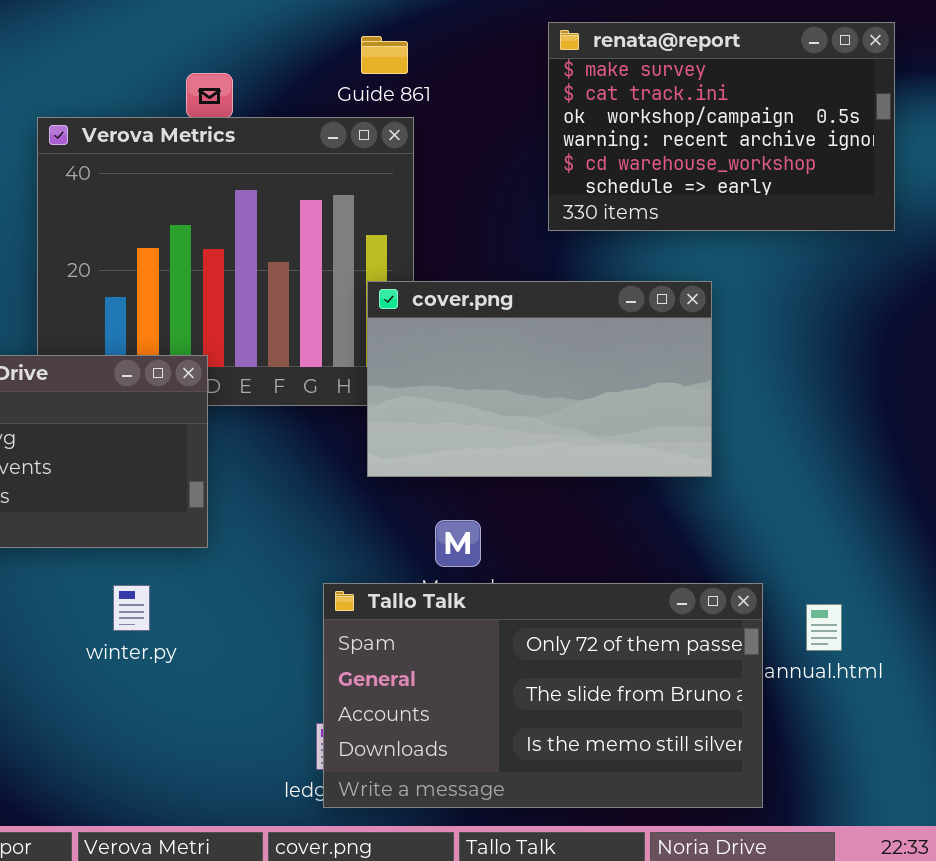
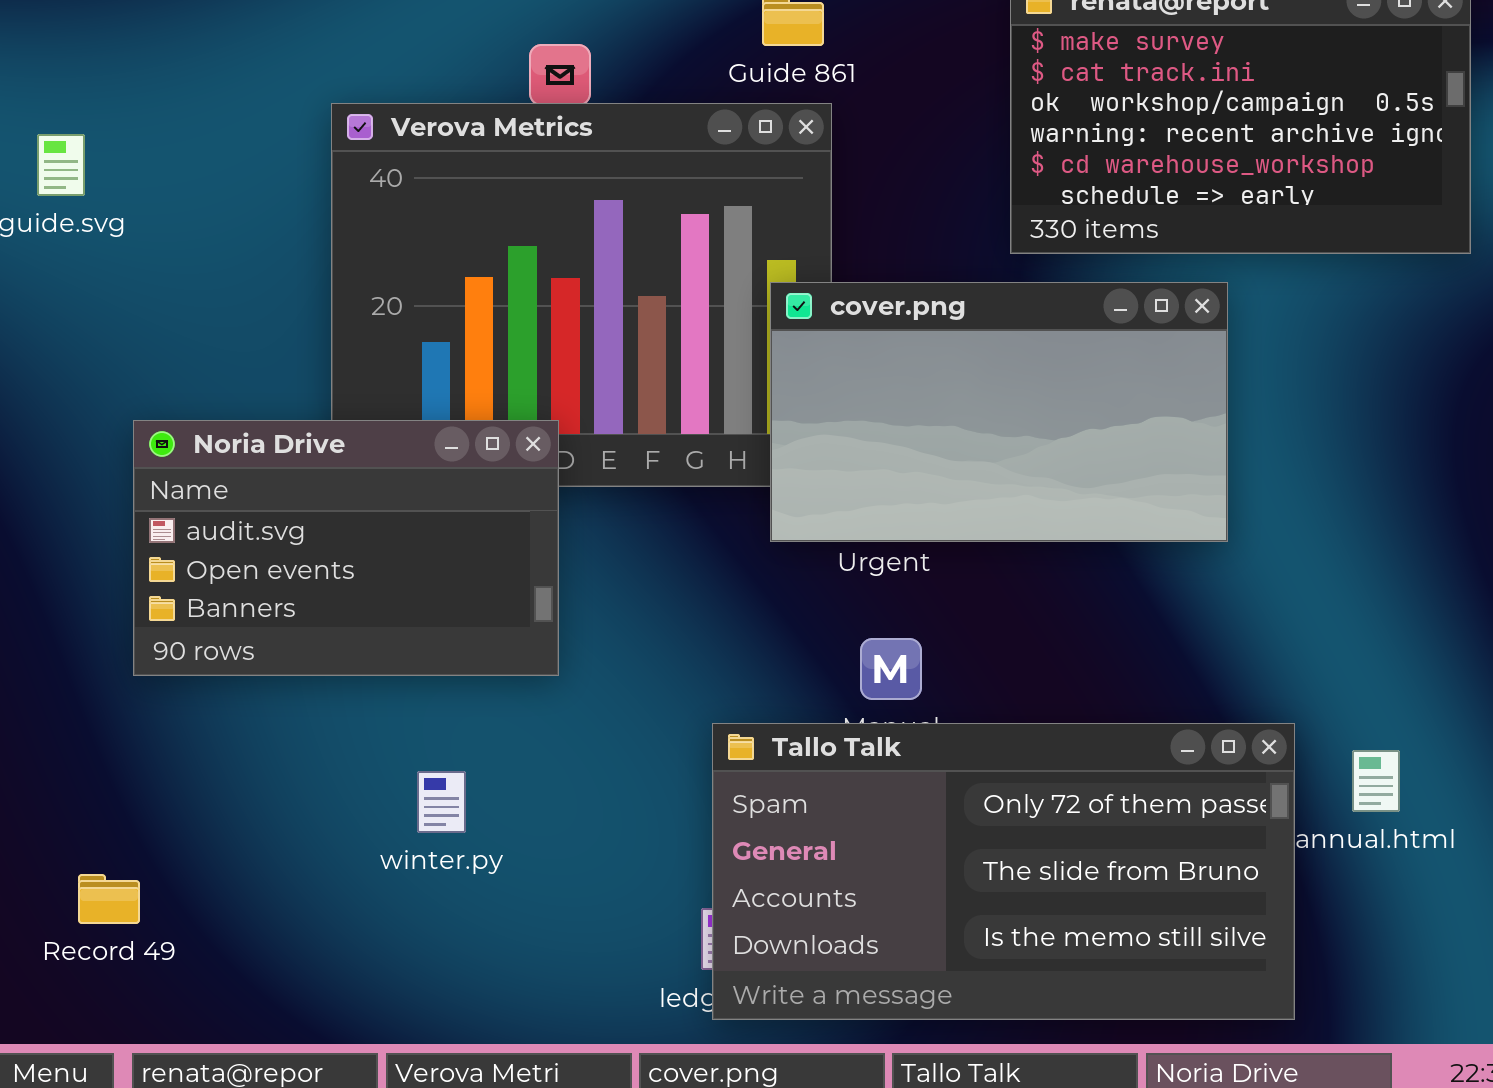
cover.png: [367,281,712,477] -> [770,282,1228,542], moved
winter.py: [113,585,150,631] -> [417,771,466,833], moved

